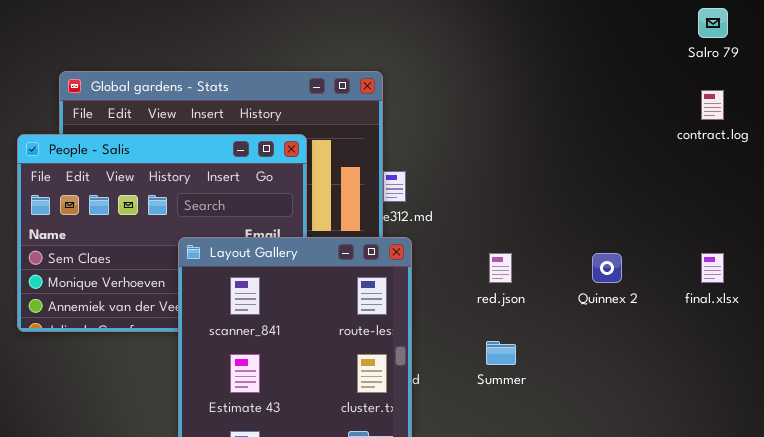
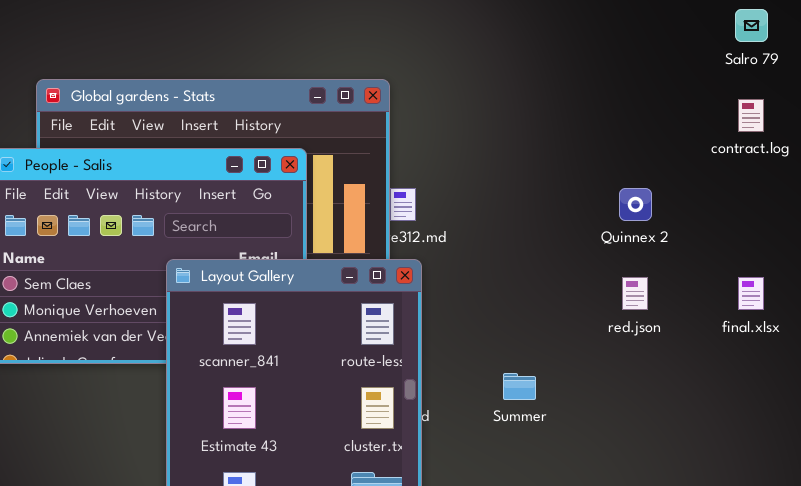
red.json: [489,253,512,283] -> [622,277,648,310], moved
Quinnex 2: [592,253,622,283] -> [619,188,652,221], moved

